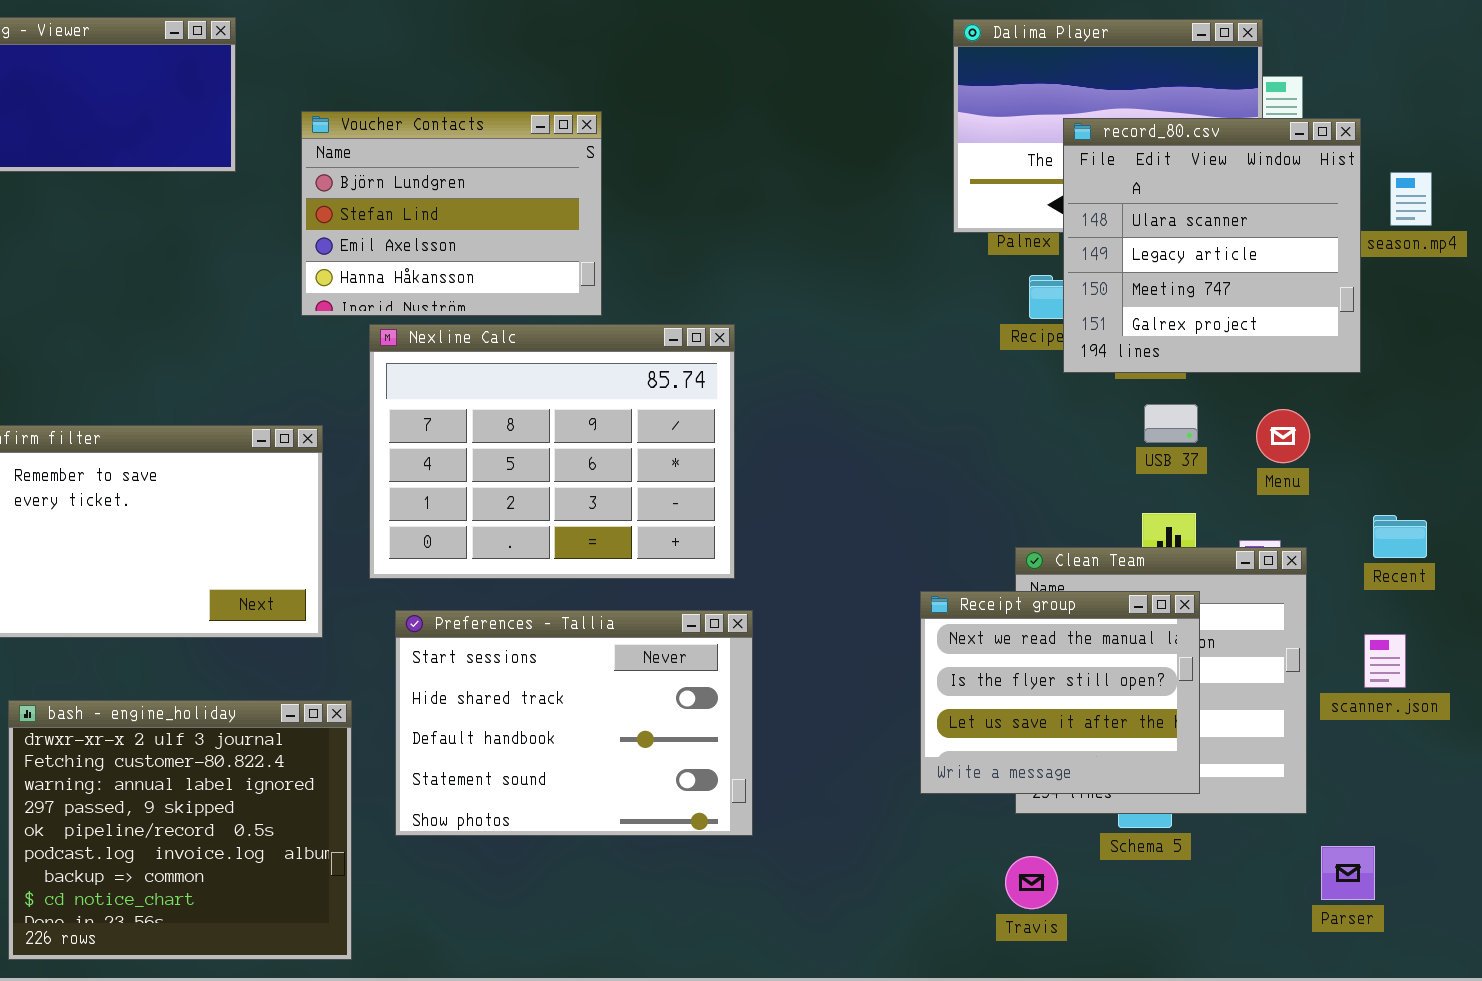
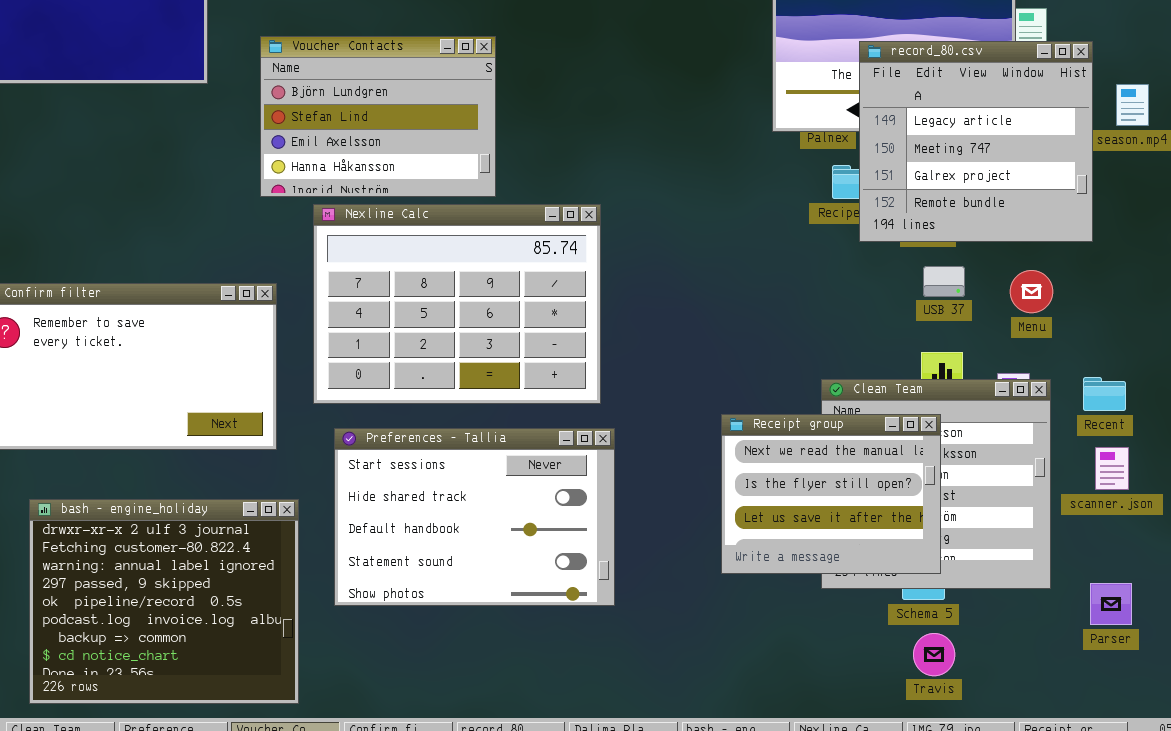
record_80.csv: [1063,118,1361,373] -> [859,41,1093,242], scrolled down 1 row
Recent: [1373,515,1427,558] -> [1083,377,1126,411], moved
Receipt group: [920,591,1200,794] -> [721,414,941,574], moved
Parser: [1321,846,1375,900] -> [1090,583,1132,625], moved
Travis: [1005,856,1058,909] -> [913,633,955,676], moved

